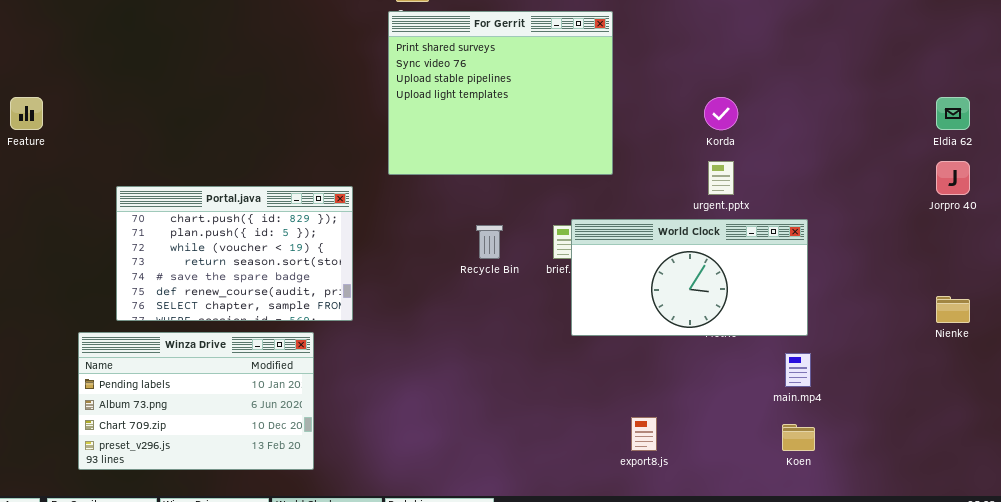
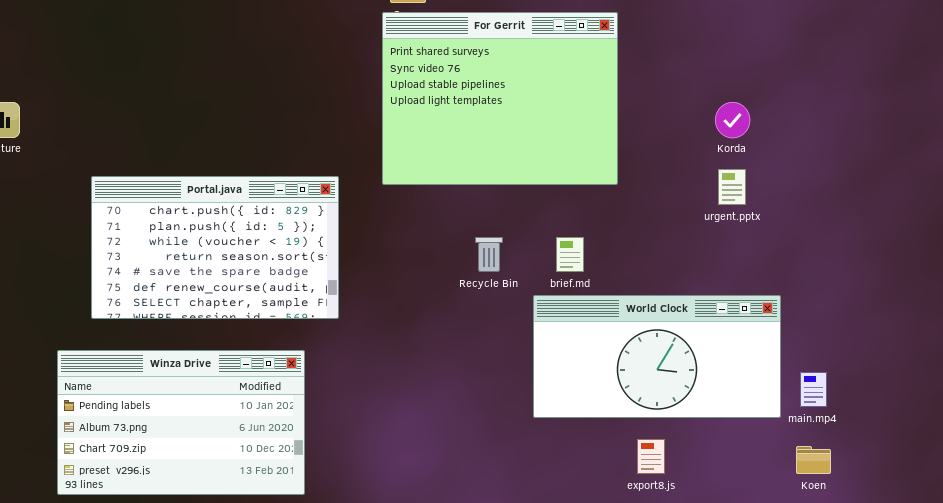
Portal.java: [116,186,353,321] -> [91,176,339,319], moved
World Clock: [571,219,808,336] -> [533,295,781,418], moved

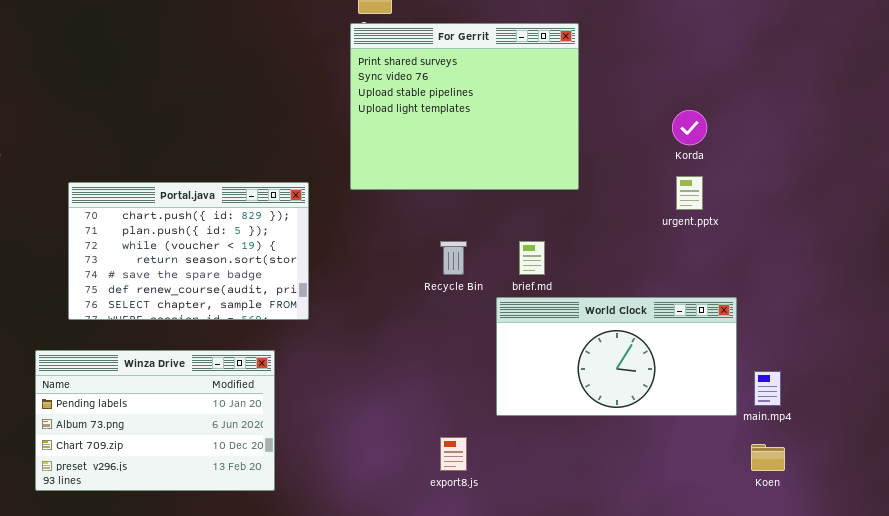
export8.js: [637,439,665,474] -> [440,437,467,471], moved

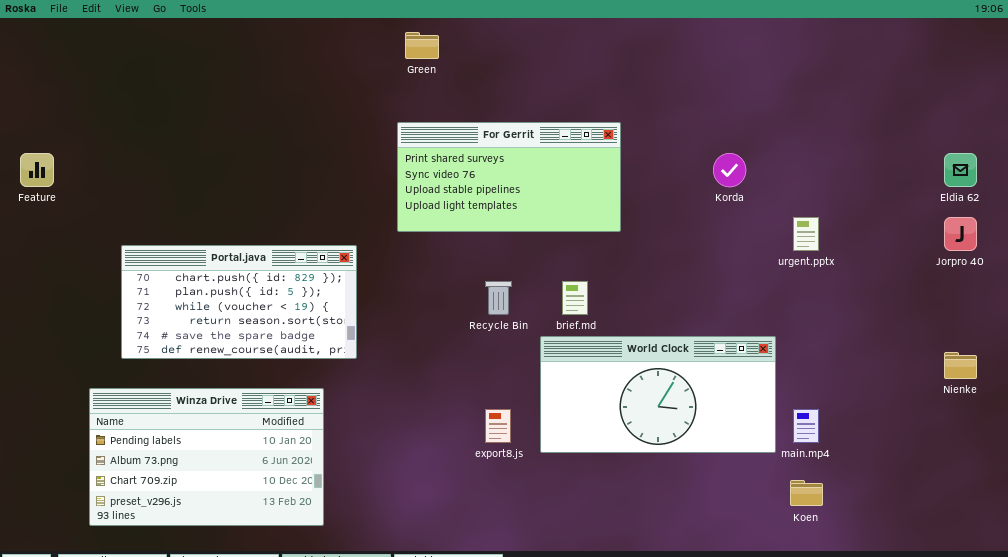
For Gerrit: [350,23,579,190] -> [397,122,621,232], resized
urgent.pptx: [676,176,703,210] -> [793,217,819,251], moved
Portal.java: [68,182,309,320] -> [121,245,357,359], resized
export8.js: [440,437,467,471] -> [485,409,511,443], moved

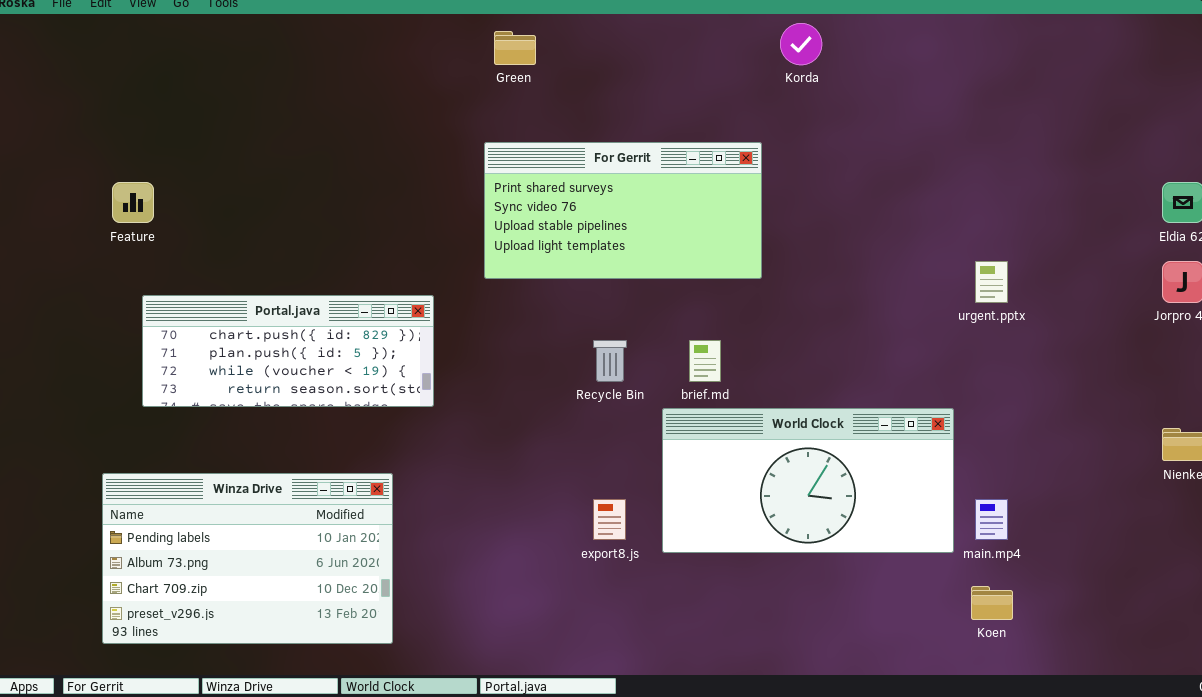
Feature: [20,153,54,187] -> [112,182,154,223], moved
Korda: [713,153,746,187] -> [780,23,822,65], moved
Portal.java: [121,245,357,359] -> [142,295,434,407], resized

